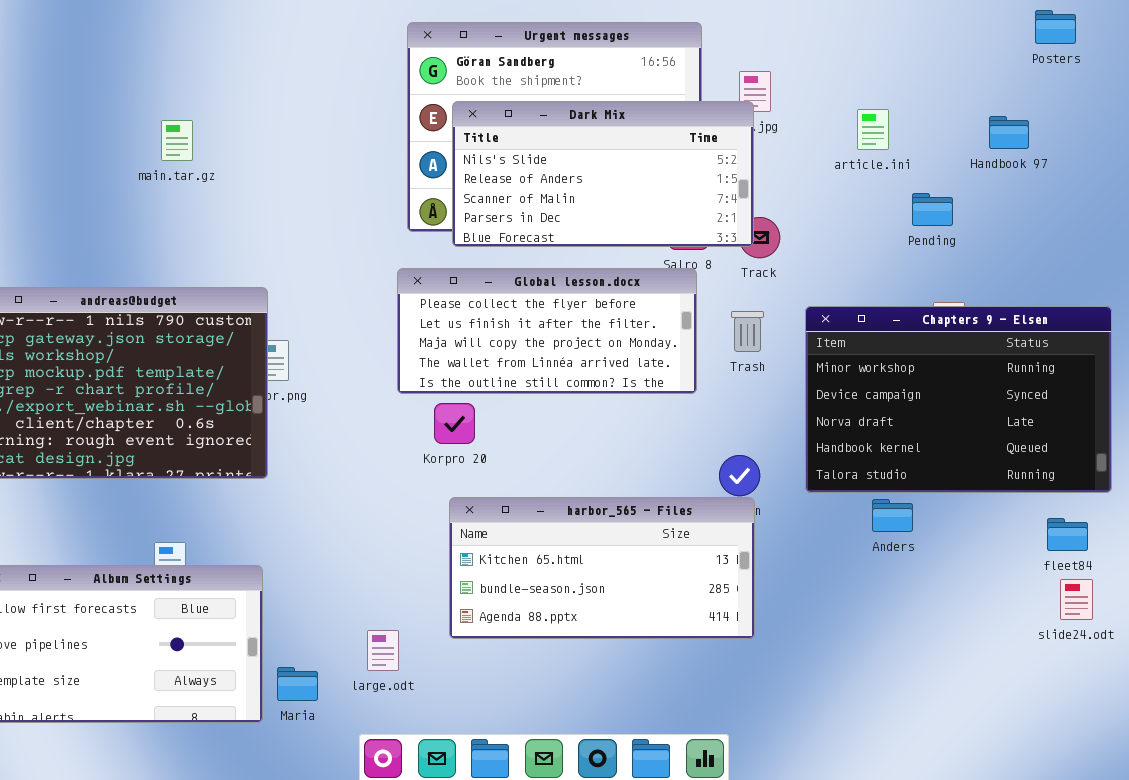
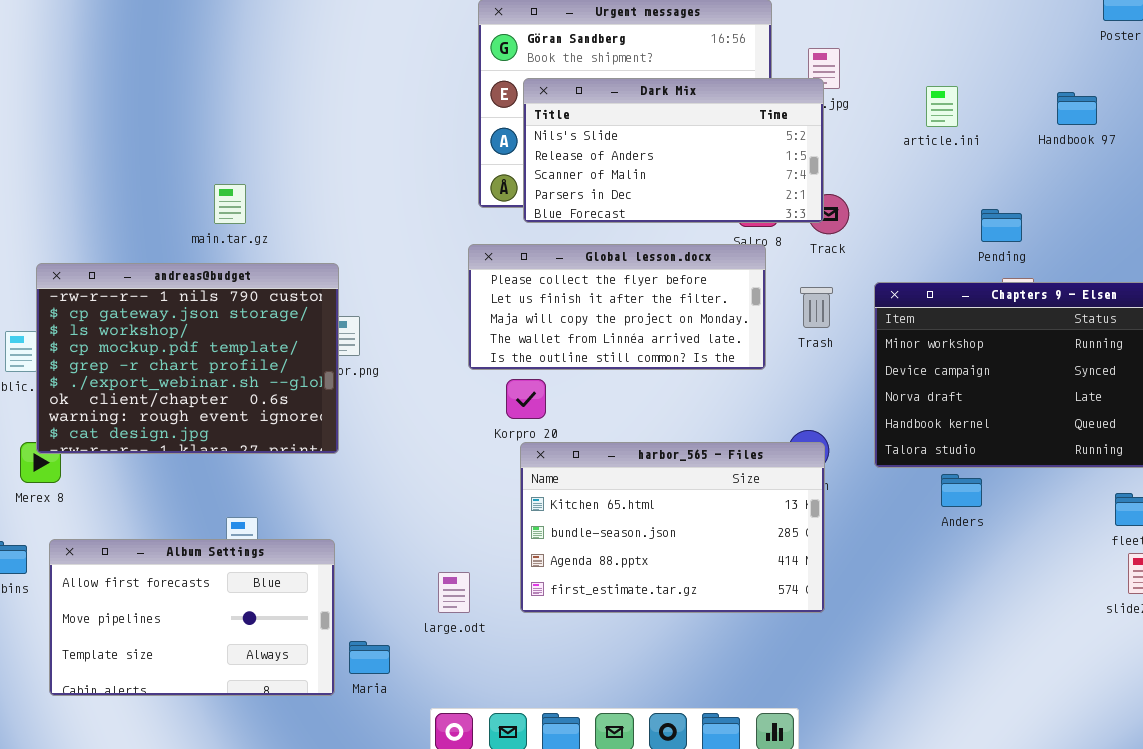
main.tar.gz: [161,120,193,161] -> [214,184,246,224], moved
Pending: [912,193,953,226] -> [981,209,1022,242], moved
harbor_565 - Files: [449,497,755,639] -> [520,442,825,613], resized
large.odt: [367,630,399,671] -> [438,572,470,613], moved

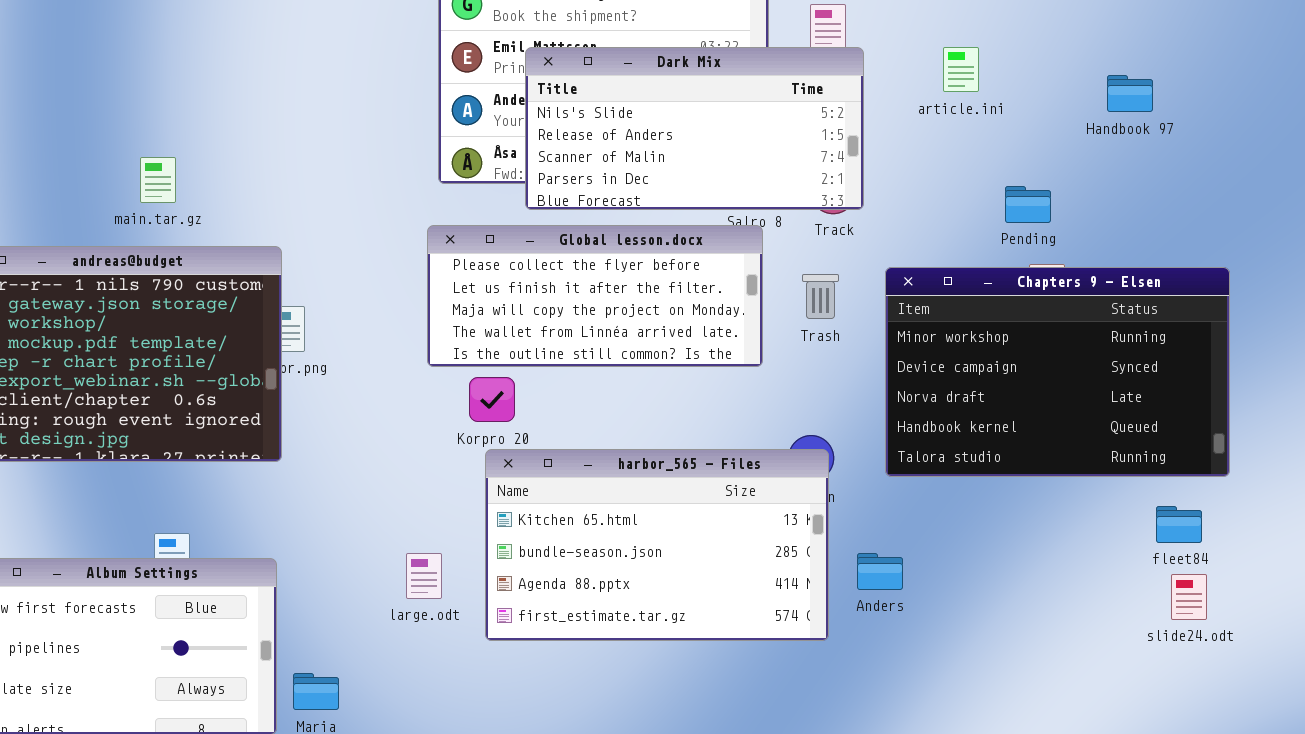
Dark Mix: [523,78,824,223] -> [525,47,864,210], moved
Handbook 97: [1057,92,1097,125] -> [1107,75,1153,112], moved
Anders: [941,474,982,507] -> [857,553,903,590], moved
large.odt: [438,572,470,613] -> [406,553,442,599], moved

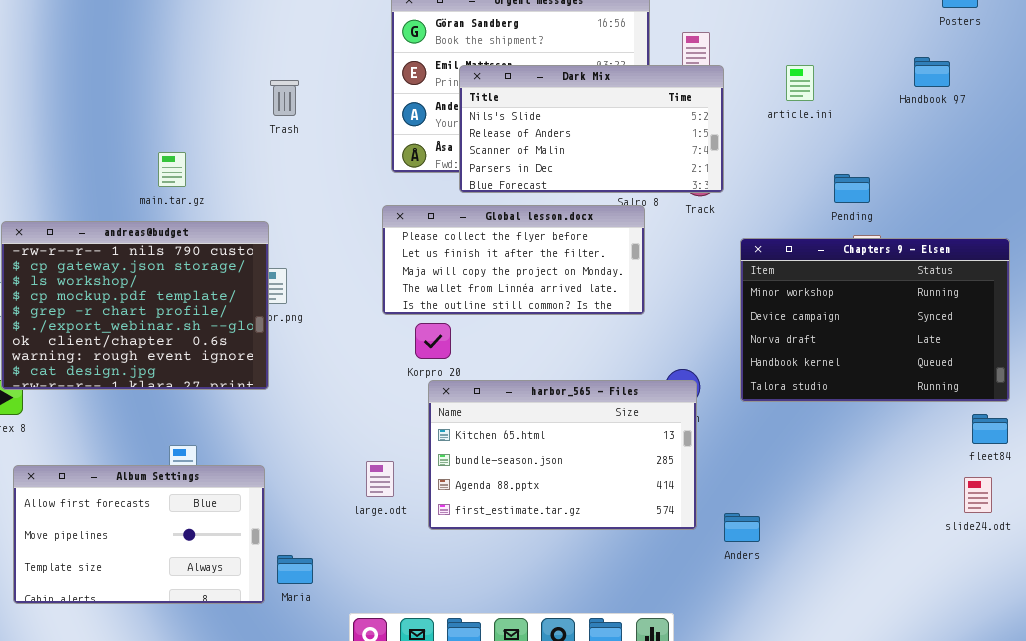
Handbook 97: [1107,75,1153,112] -> [914,57,950,87], moved
Trash: [802,274,839,319] -> [270,80,299,116], moved
fleet84: [1156,506,1202,543] -> [972,414,1008,444], moved
Anders: [857,553,903,590] -> [724,513,760,542], moved

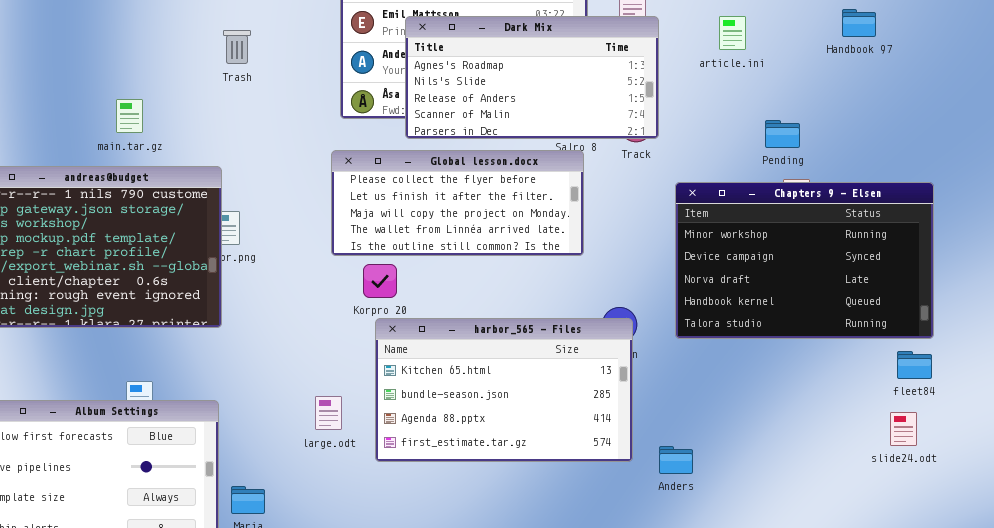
Dark Mix: [459,65,724,193] -> [405,16,659,139], scrolled up 1 row

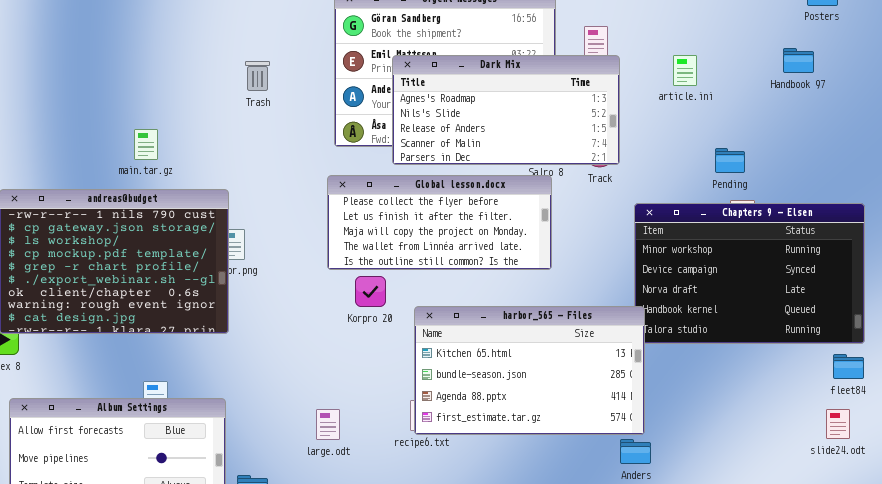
Trash: [223,30,251,64] -> [245,61,270,91], moved
harbor_565 - Files: [375,318,633,462] -> [414,306,645,435], moved
large.odt: [315,396,342,430] -> [316,409,340,440], moved

